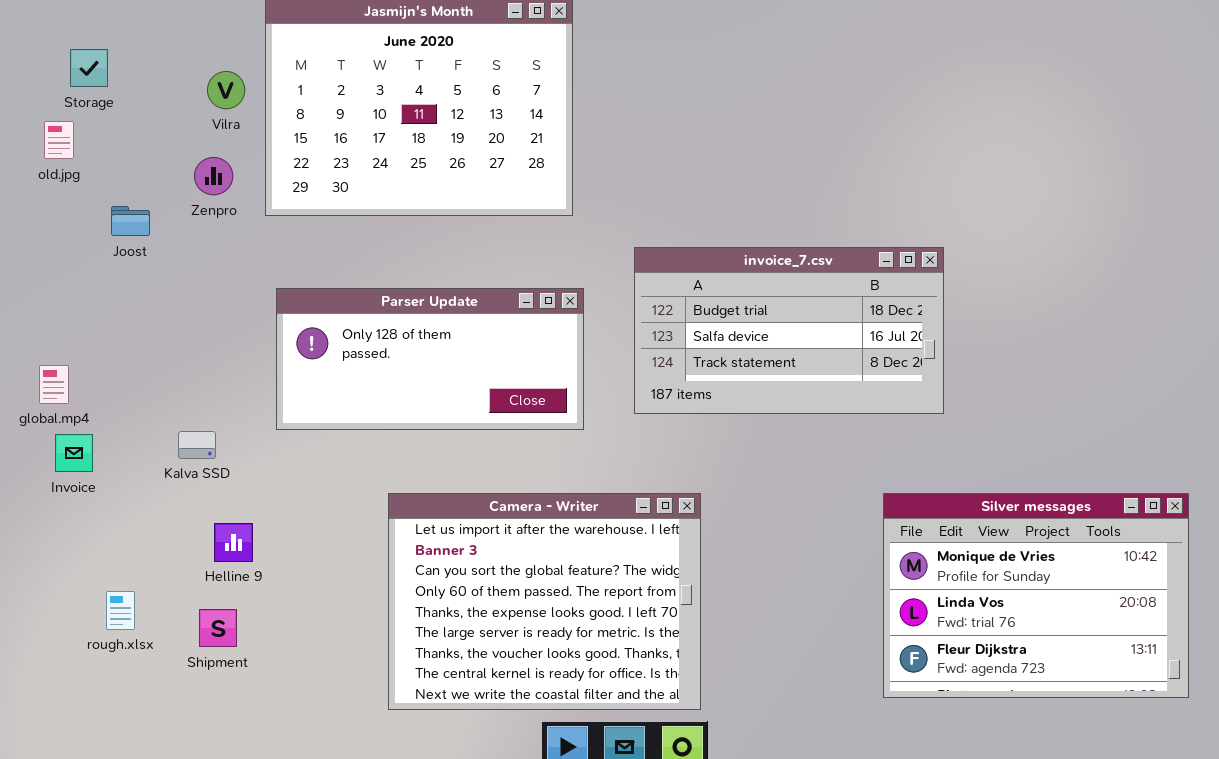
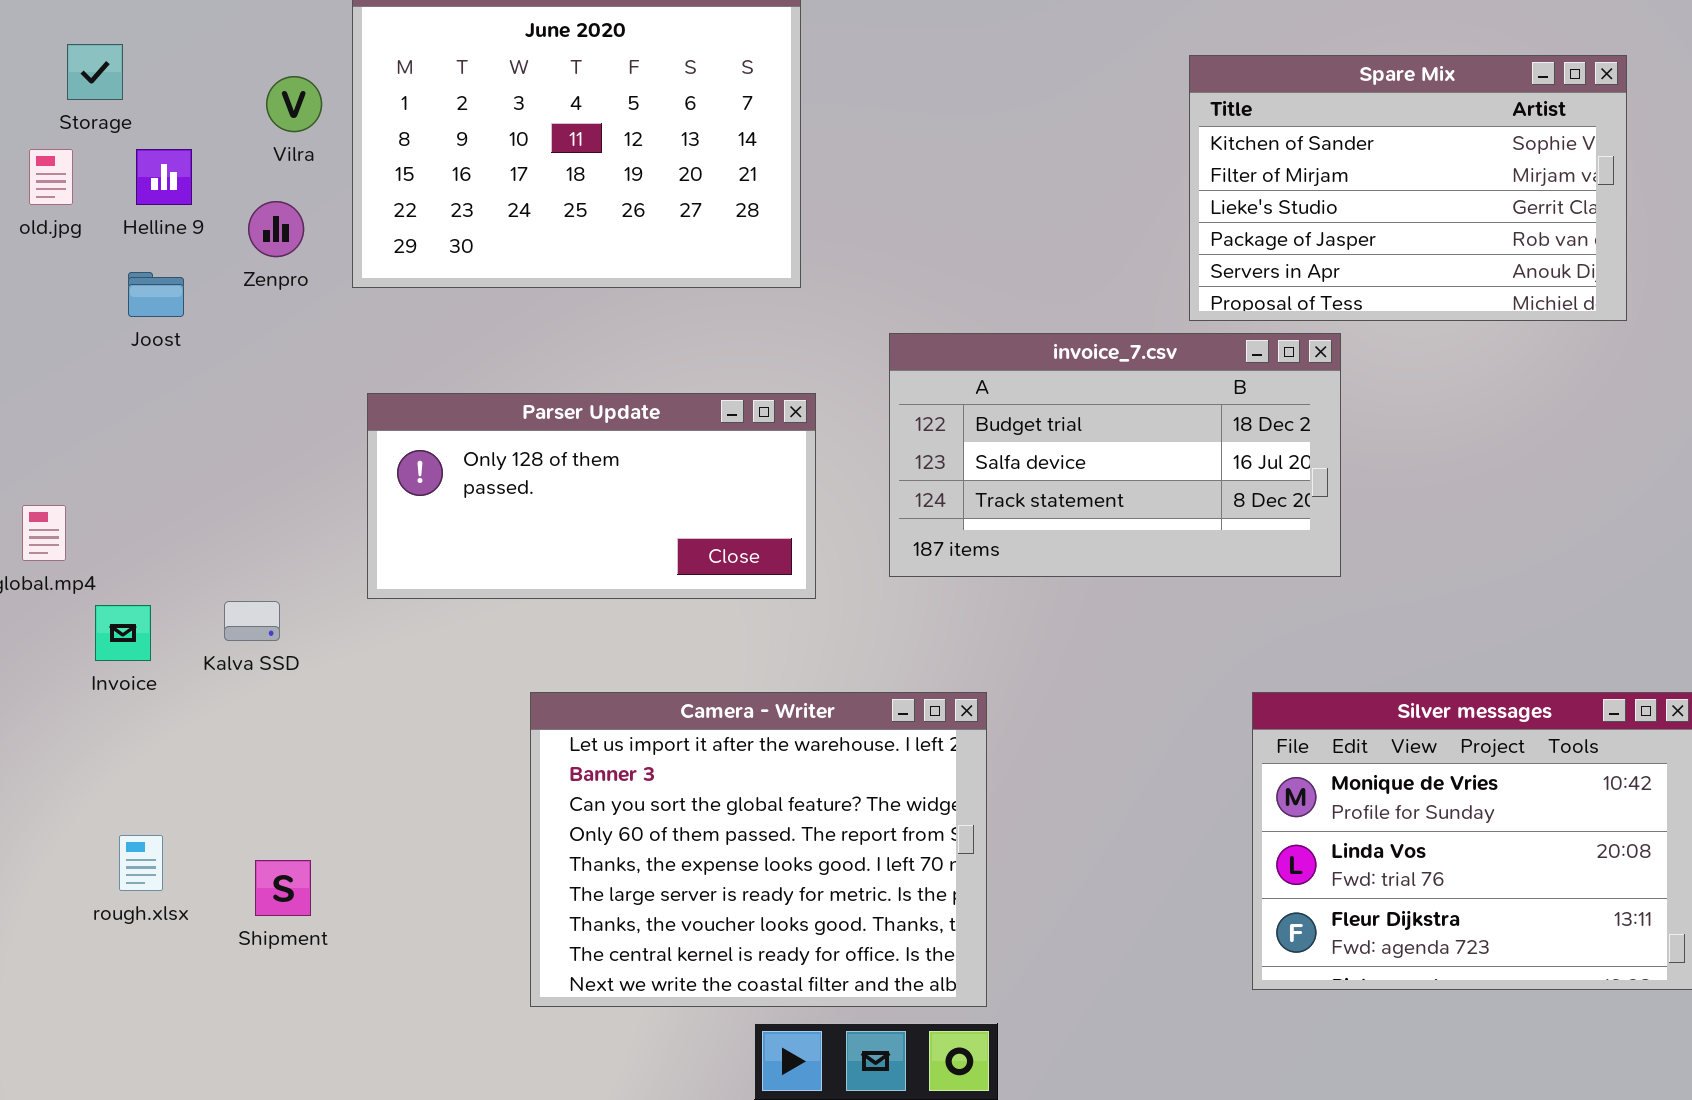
Spare Mix: none -> [1189,55,1627,321], opened
Invoice: [55,434,93,472] -> [95,605,151,661], moved
Helline 9: [214,523,253,562] -> [136,149,192,205], moved

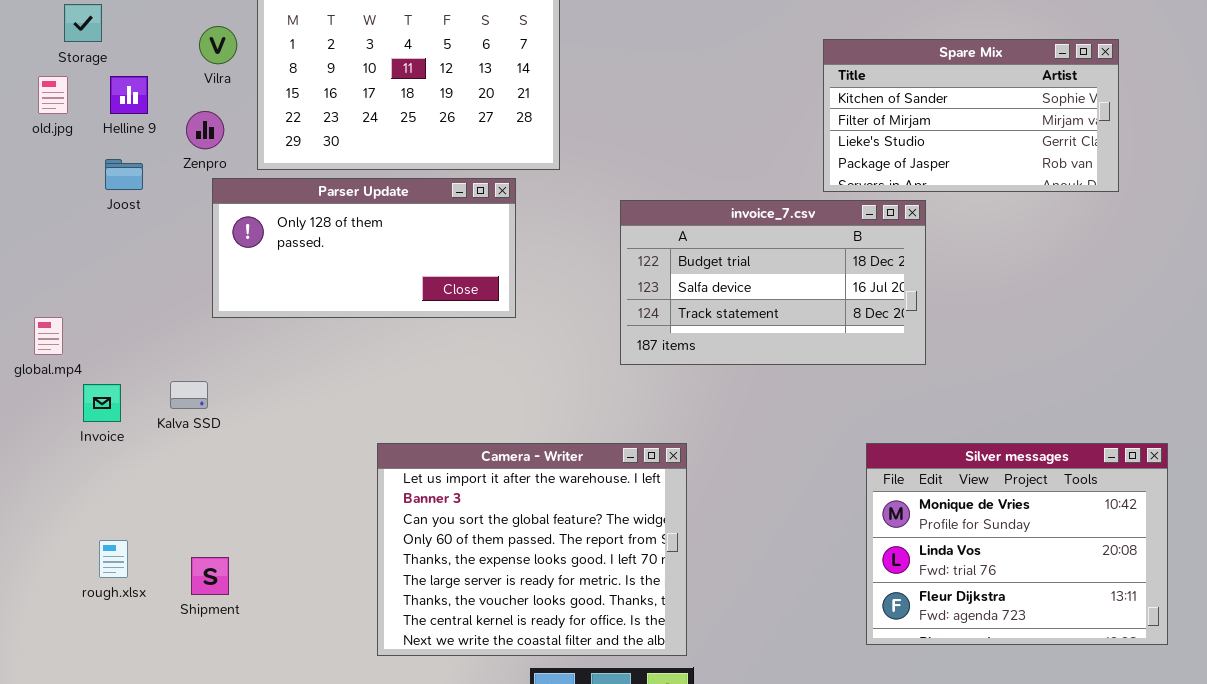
Spare Mix: [1189,55,1627,321] -> [823,39,1119,192], resized
Parser Update: [367,393,816,599] -> [212,178,516,318], moved

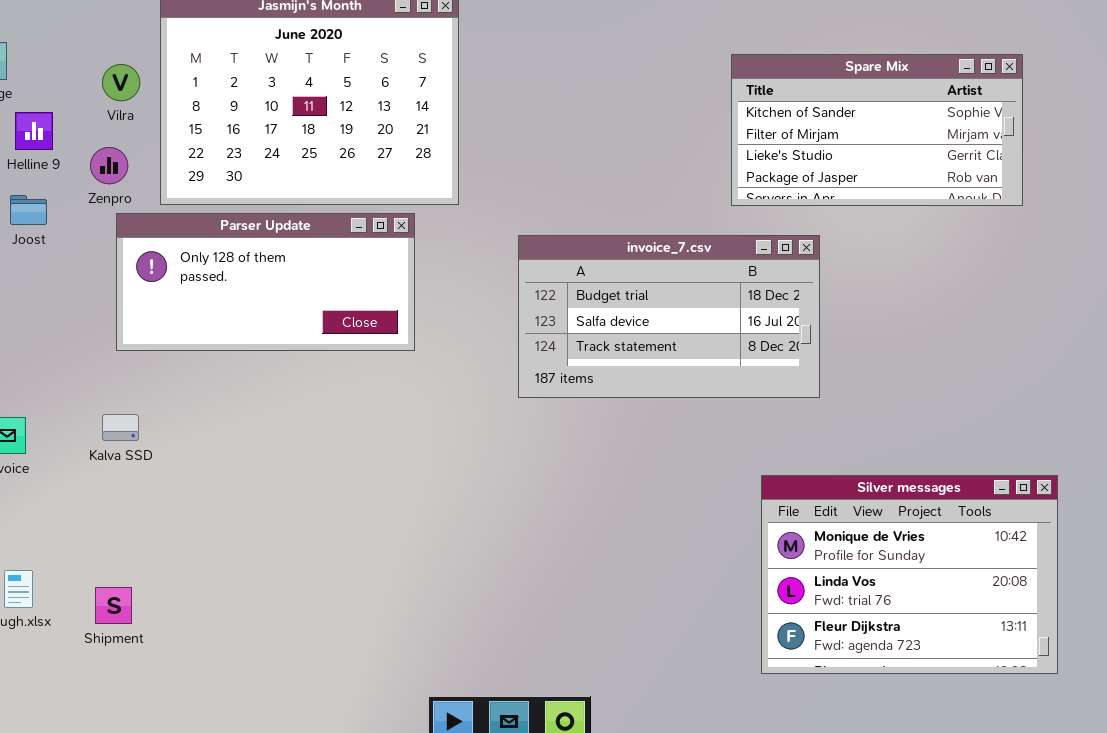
Spare Mix: [823,39,1119,192] -> [731,54,1023,206], moved
Kalva SSD: [170,381,208,409] -> [102,414,139,441], moved
Camera - Writer: [377,443,687,656] -> none, closed

